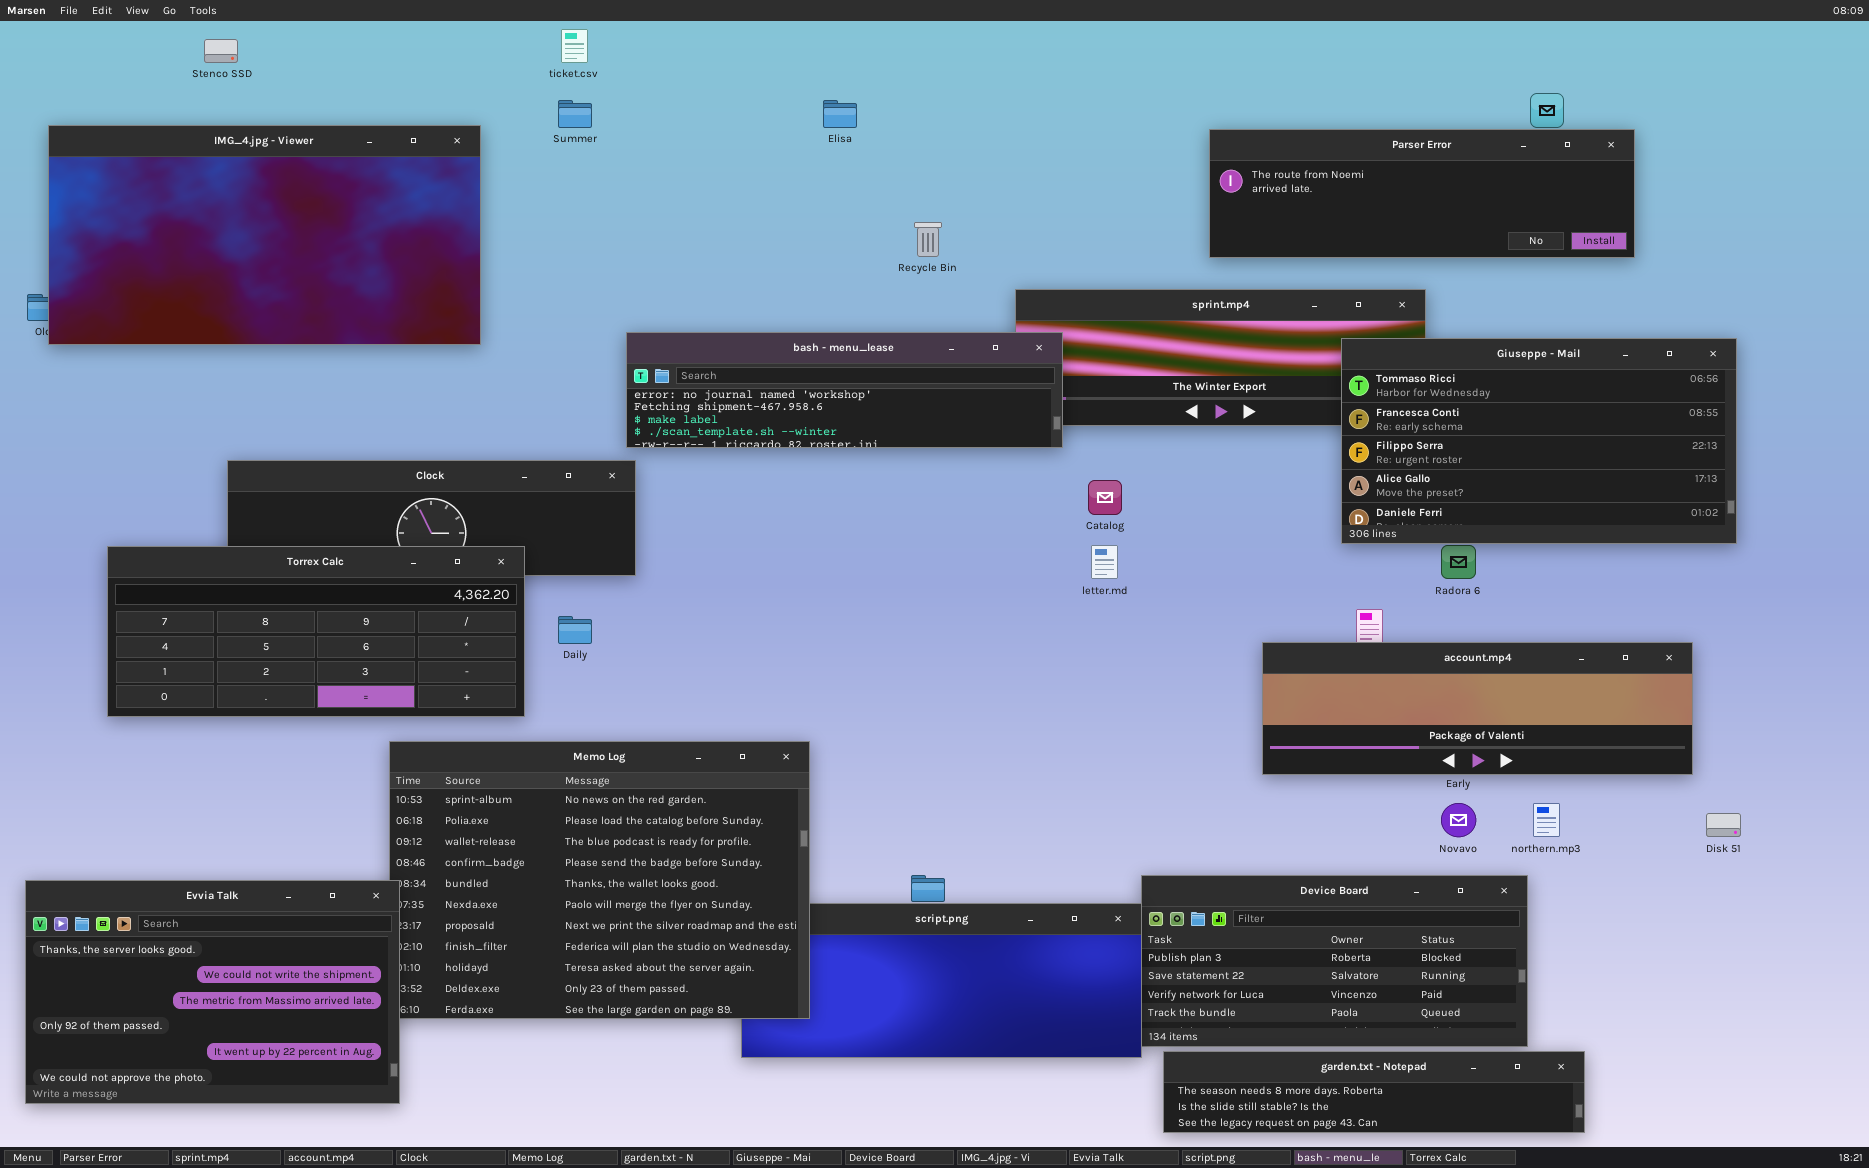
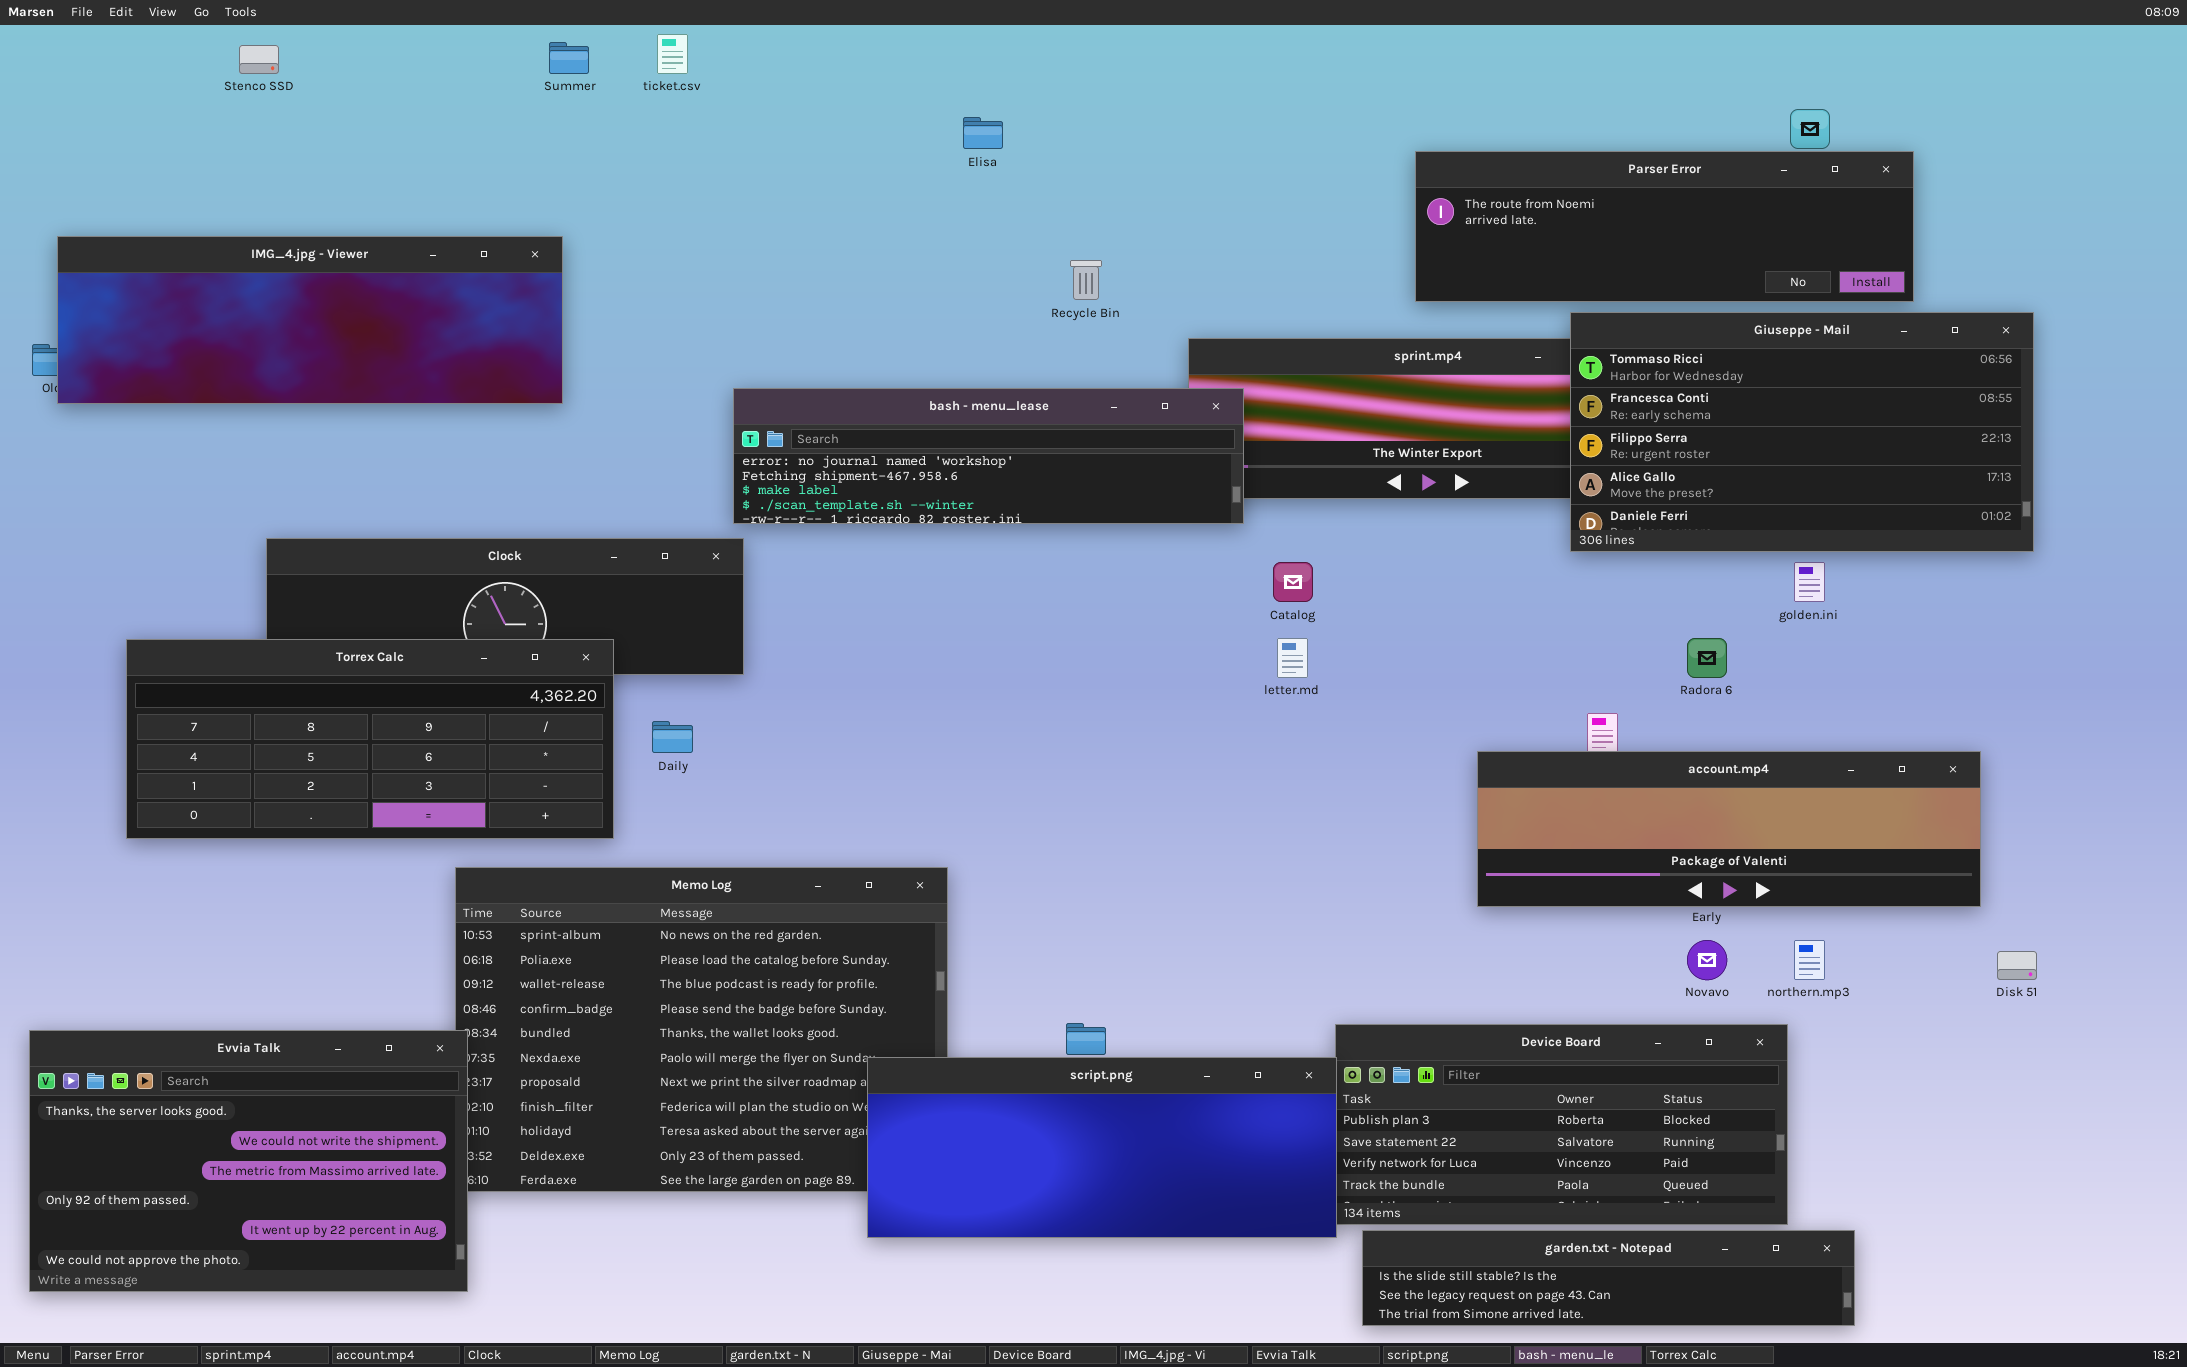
Summer: [558,100,592,128] -> [549,42,589,74], moved
IMG_4.jpg - Viewer: [48,125,481,345] -> [57,236,563,404], resized
Giuseppe - Mail: [1341,338,1737,544] -> [1570,312,2034,552], moved
script.png: [741,903,1142,1058] -> [867,1057,1337,1238], raised
garden.txt - Notepad: [1163,1051,1585,1133] -> [1362,1230,1855,1326], scrolled down 1 row

